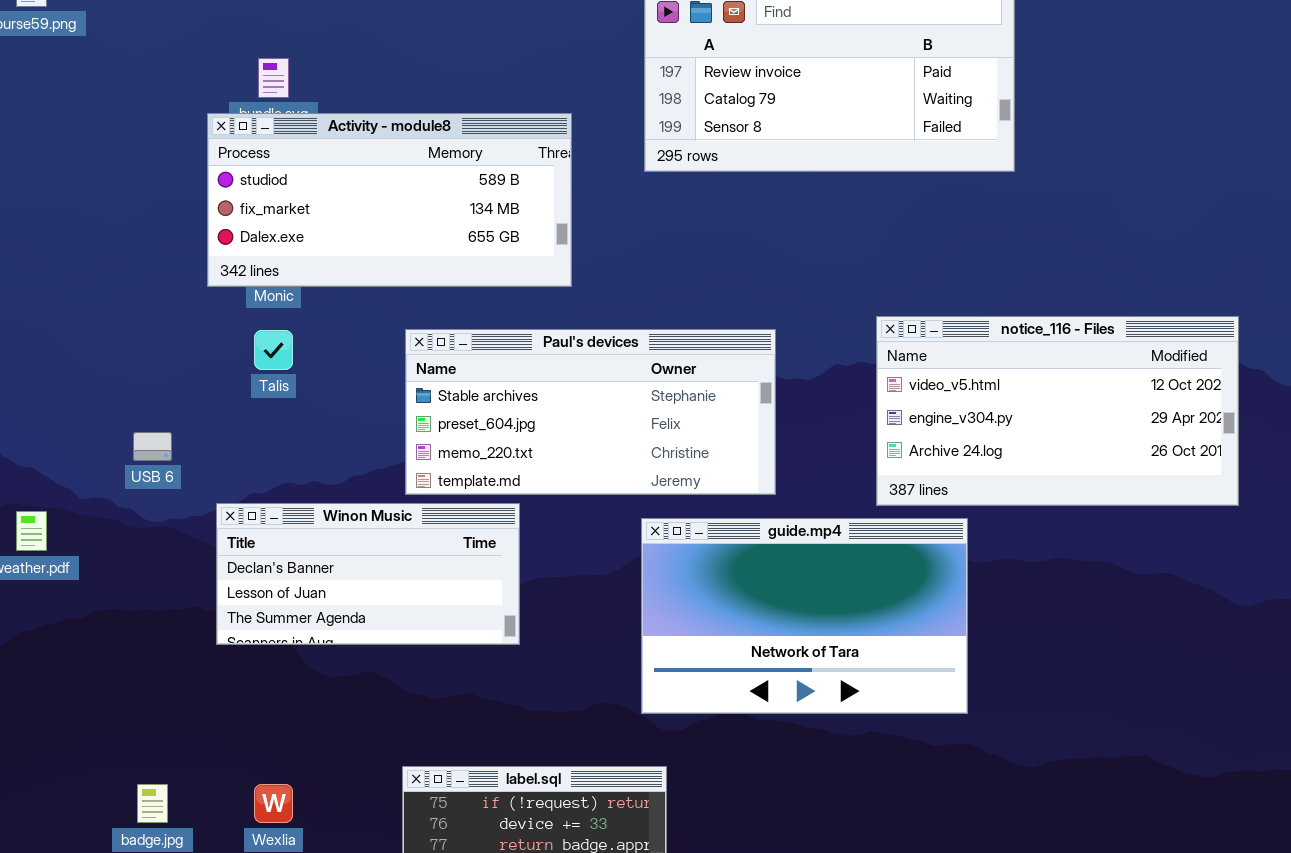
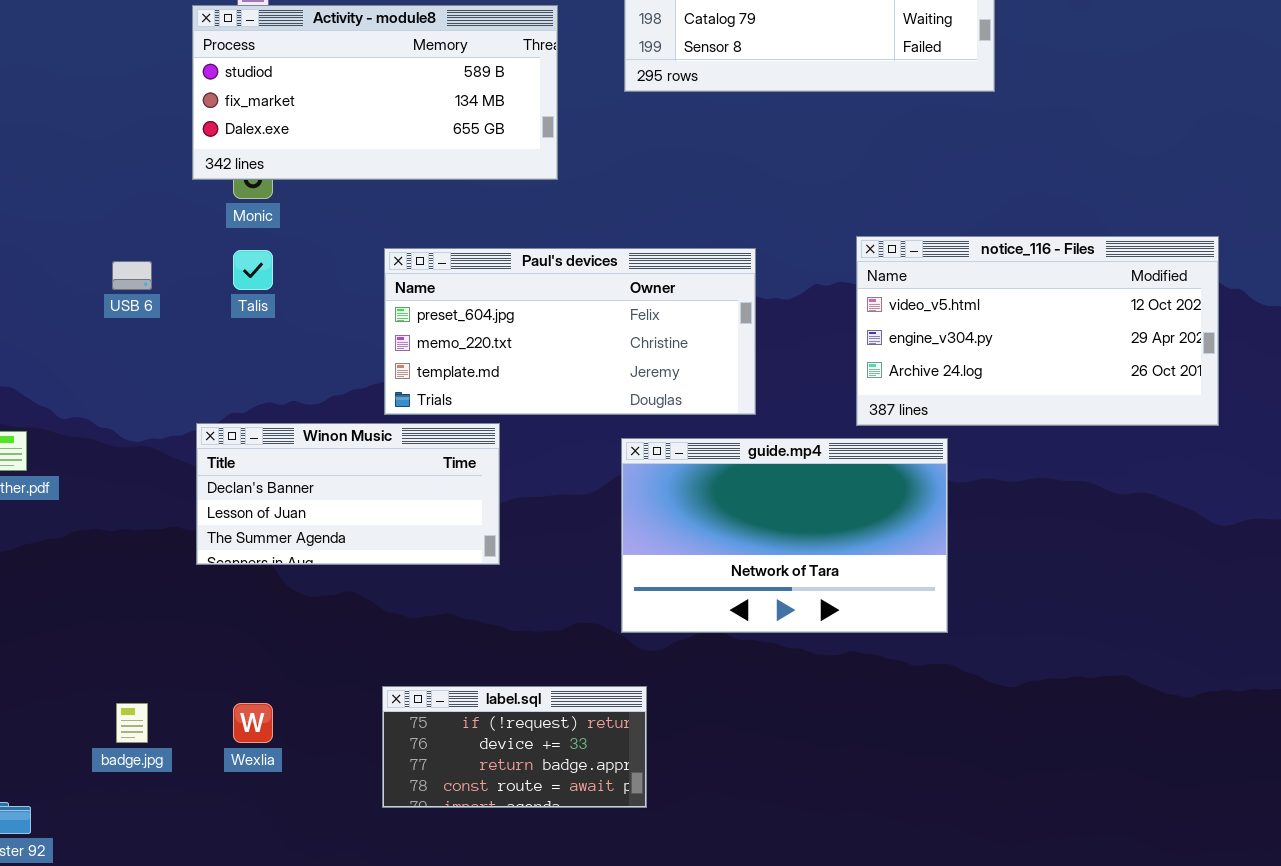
Activity - module8: [207,113,572,287] -> [192,5,558,180], moved
Paul's devices: [405,329,776,495] -> [384,248,756,415], scrolled down 1 row
USB 6: [133,432,172,461] -> [112,261,152,290], moved

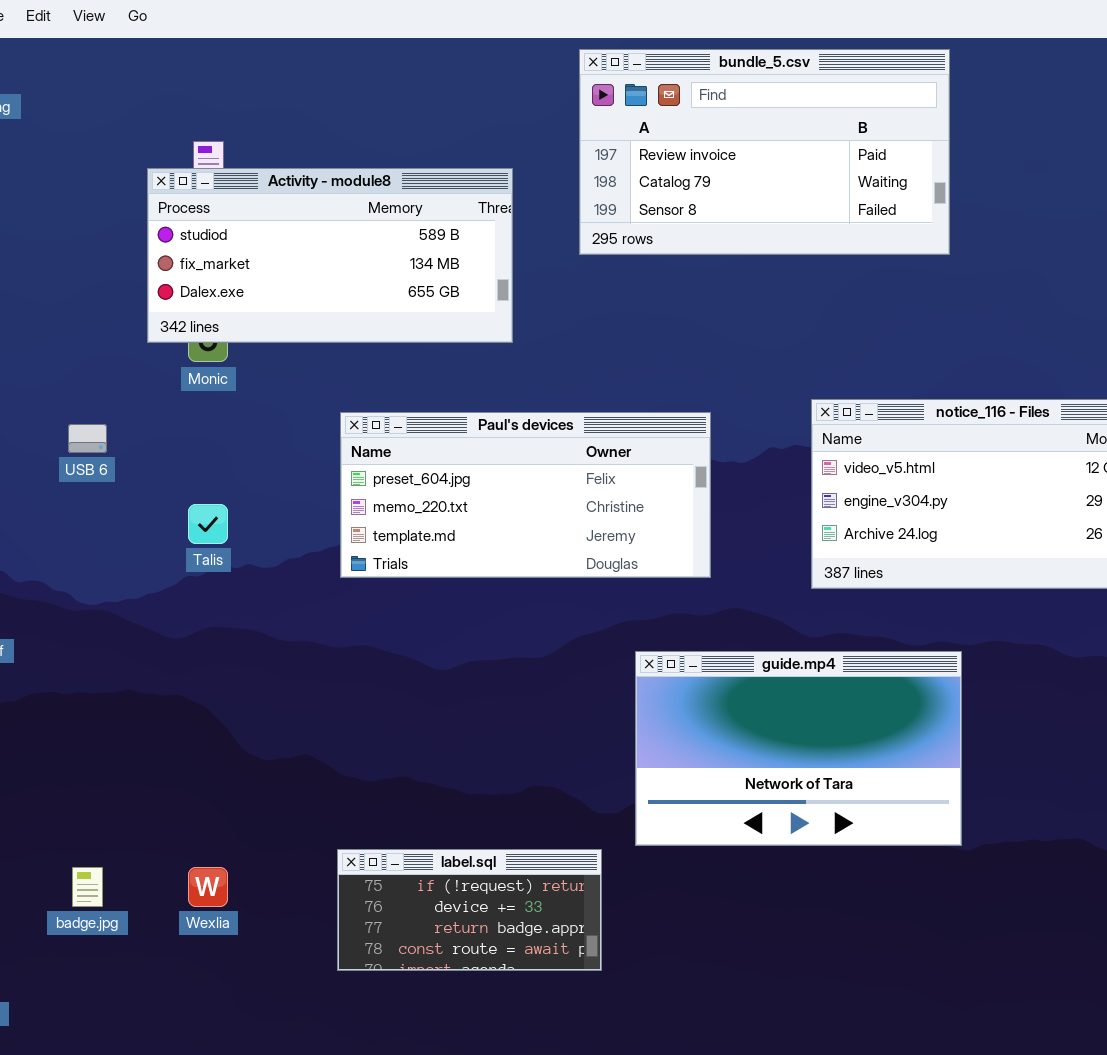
Talis: [233,250,273,290] -> [188,504,228,544], moved
Winon Music: [196,423,500,565] -> none, closed
guide.mp4: [621,438,948,633] -> [635,651,962,846], moved

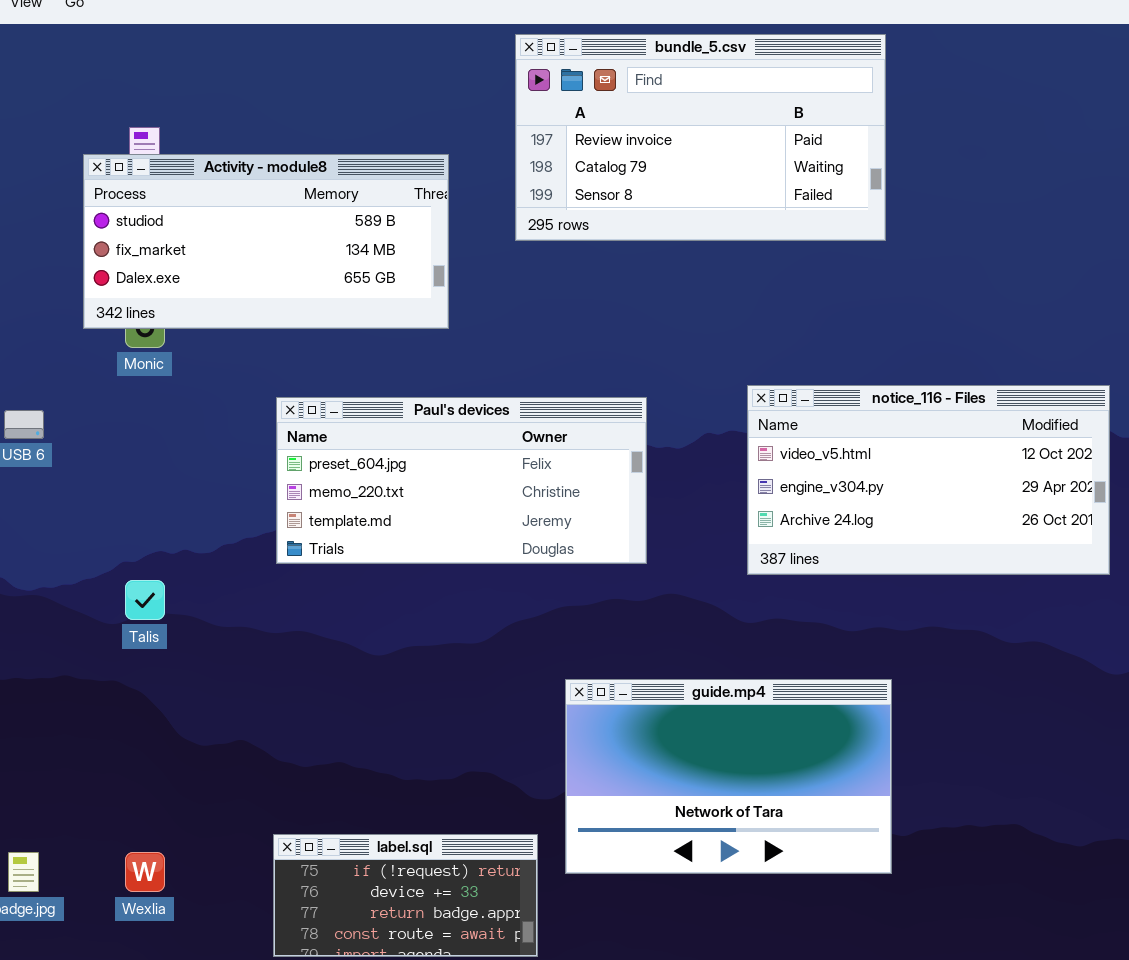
Talis: [188,504,228,544] -> [125,580,165,620], moved
guide.mp4: [635,651,962,846] -> [565,679,892,874], moved

